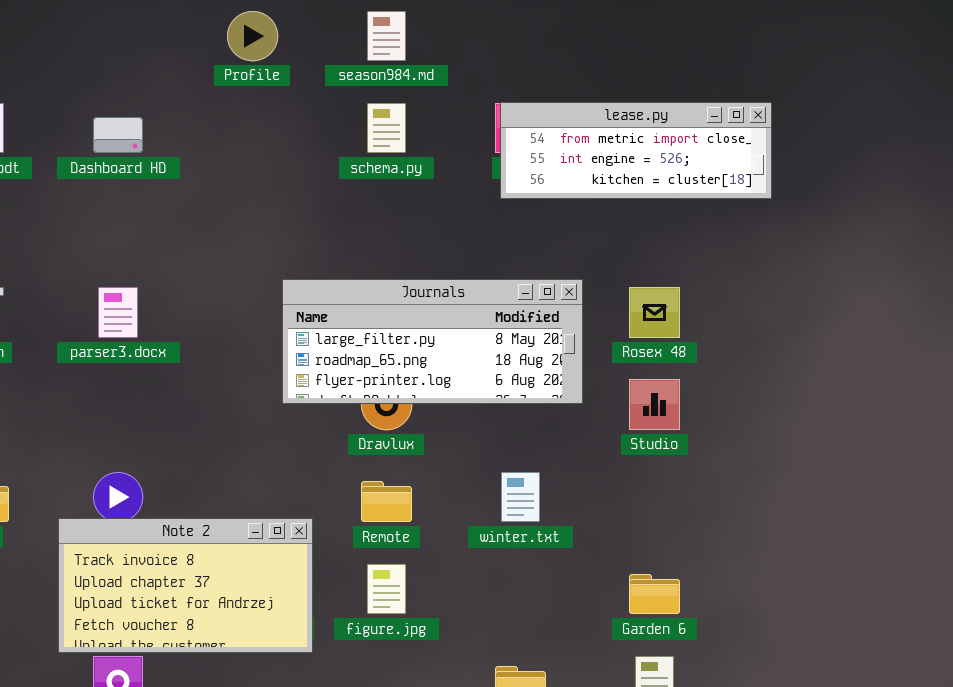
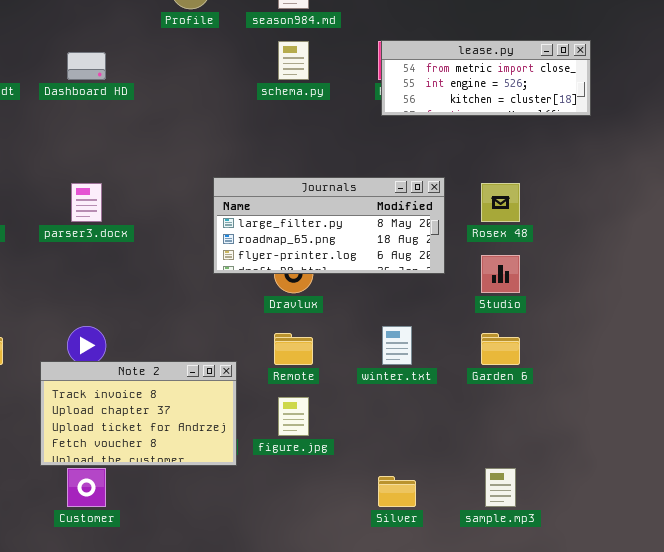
Garden 6: [629,574,680,614] -> [481,333,520,365], moved

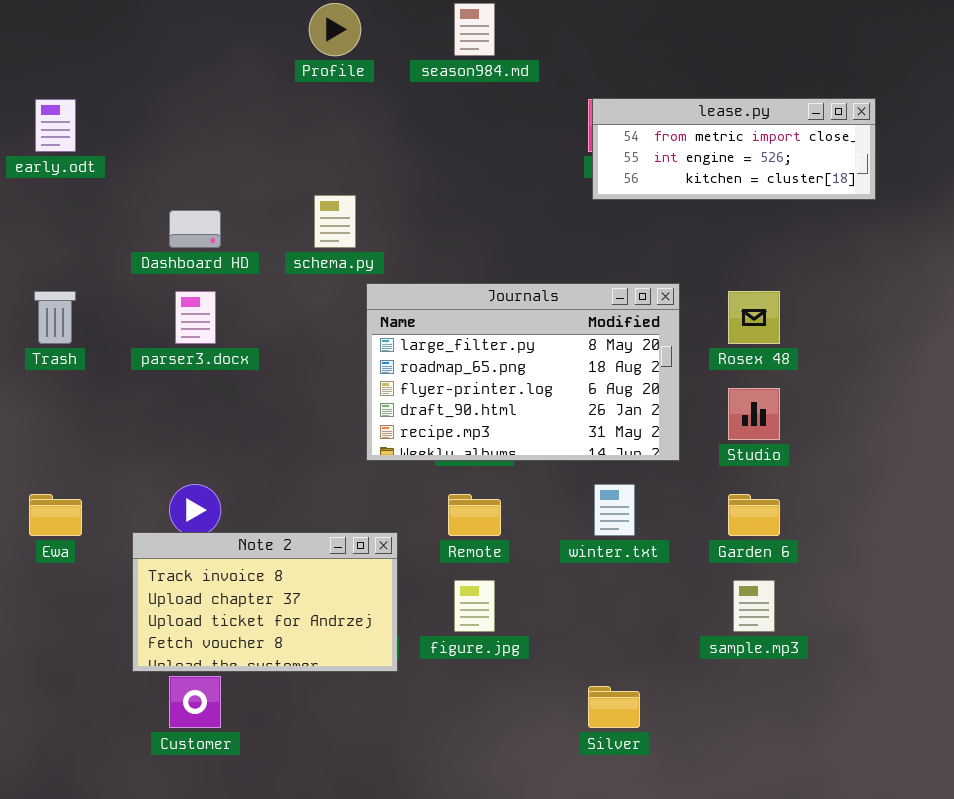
schema.py: [278,41,309,80] -> [314,195,356,248], moved
Dashboard HD: [67,52,106,80] -> [169,210,221,248], moved
Journals: [213,177,445,274] -> [366,283,680,461], resized
sample.mp3: [485,468,516,507] -> [733,580,775,632], moved

